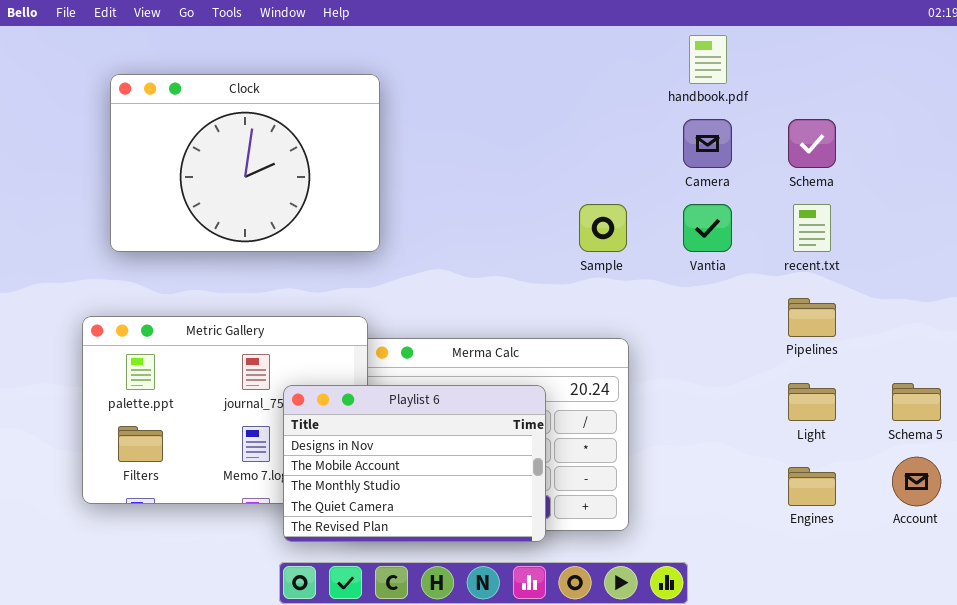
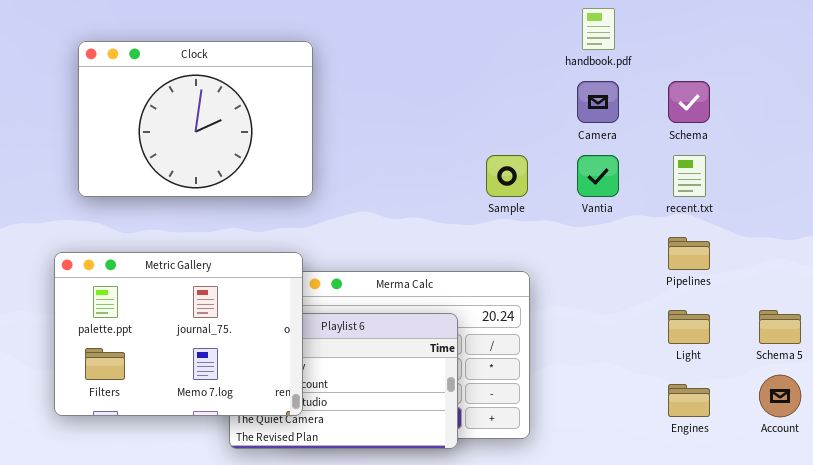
Metric Gallery: [82,316,368,504] -> [54,252,303,416], raised

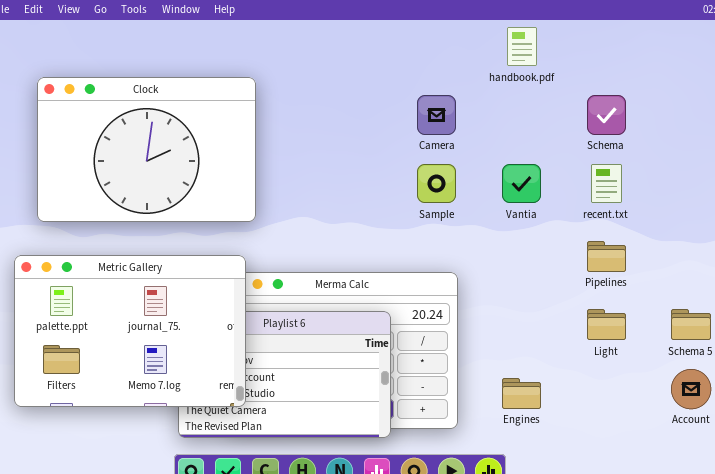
Clock: [78,41,313,197] -> [37,77,256,222], moved
Camera: [577,81,619,123] -> [417,95,456,135], moved
Engines: [668,384,710,417] -> [502,378,541,409], moved

